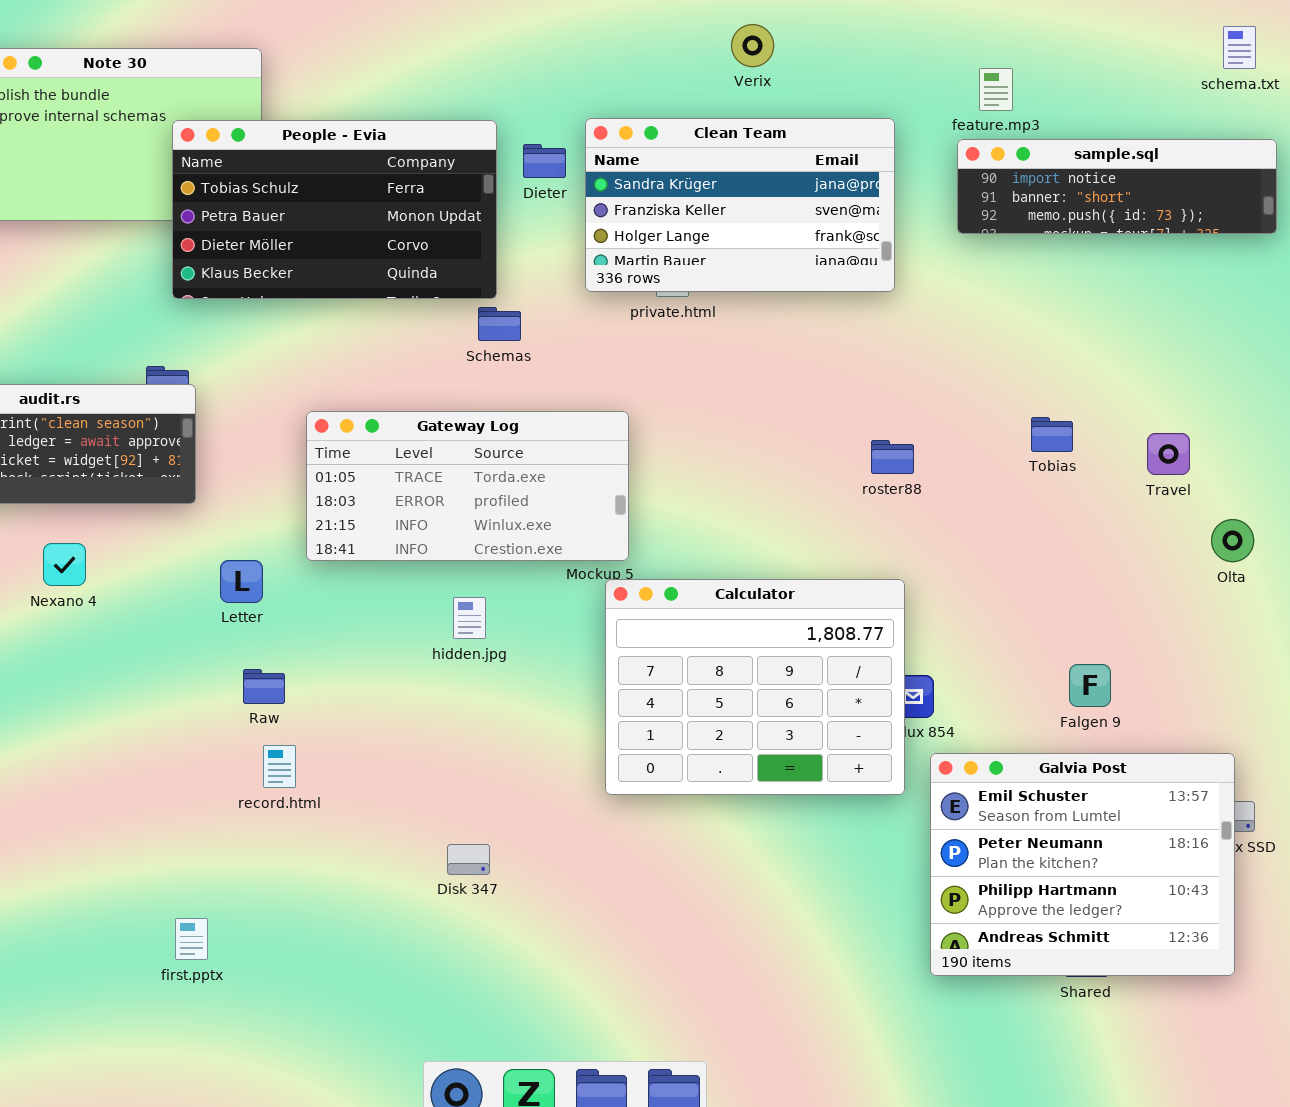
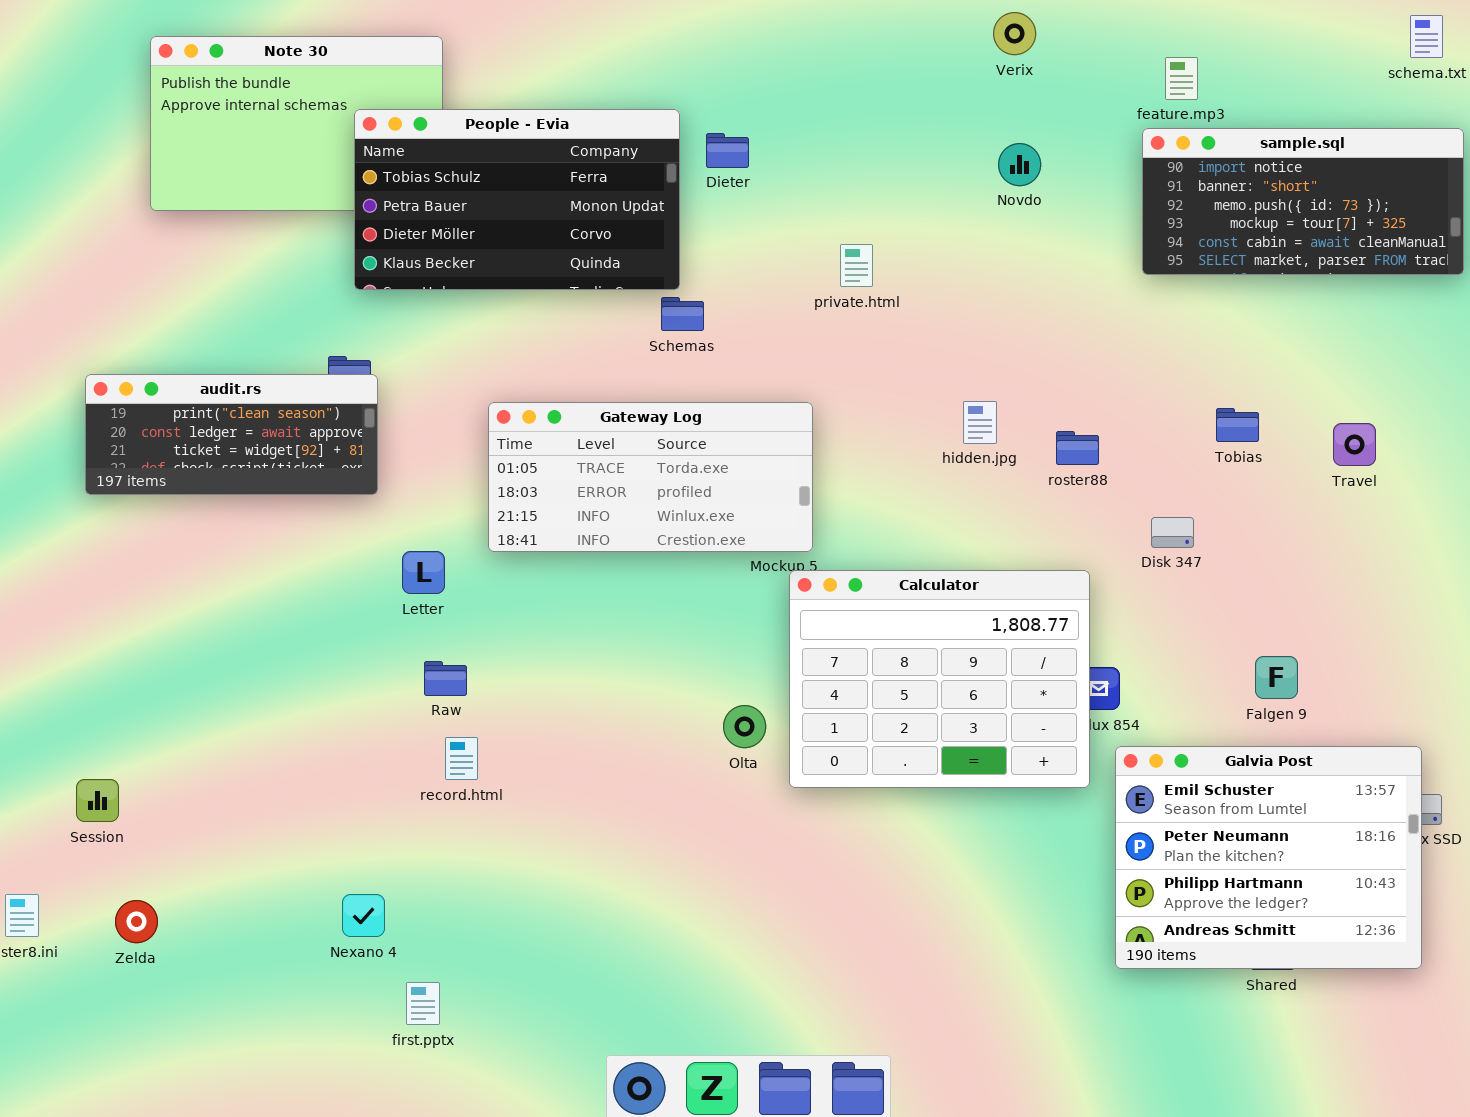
Verix: [731,24,774,67] -> [993,12,1036,55], moved
Clean Team: [585,118,895,292] -> none, closed
sample.sql: [957,139,1277,234] -> [1142,128,1464,275], resized
Olta: [1211,519,1254,562] -> [723,705,766,748], moved
Nexano 4: [43,543,86,586] -> [342,894,385,937], moved
hidden.jpg: [453,597,486,639] -> [963,401,997,444], moved
Disk 347: [447,844,490,875] -> [1151,517,1194,548], moved
first.pptx: [175,918,208,960] -> [406,982,440,1025], moved

